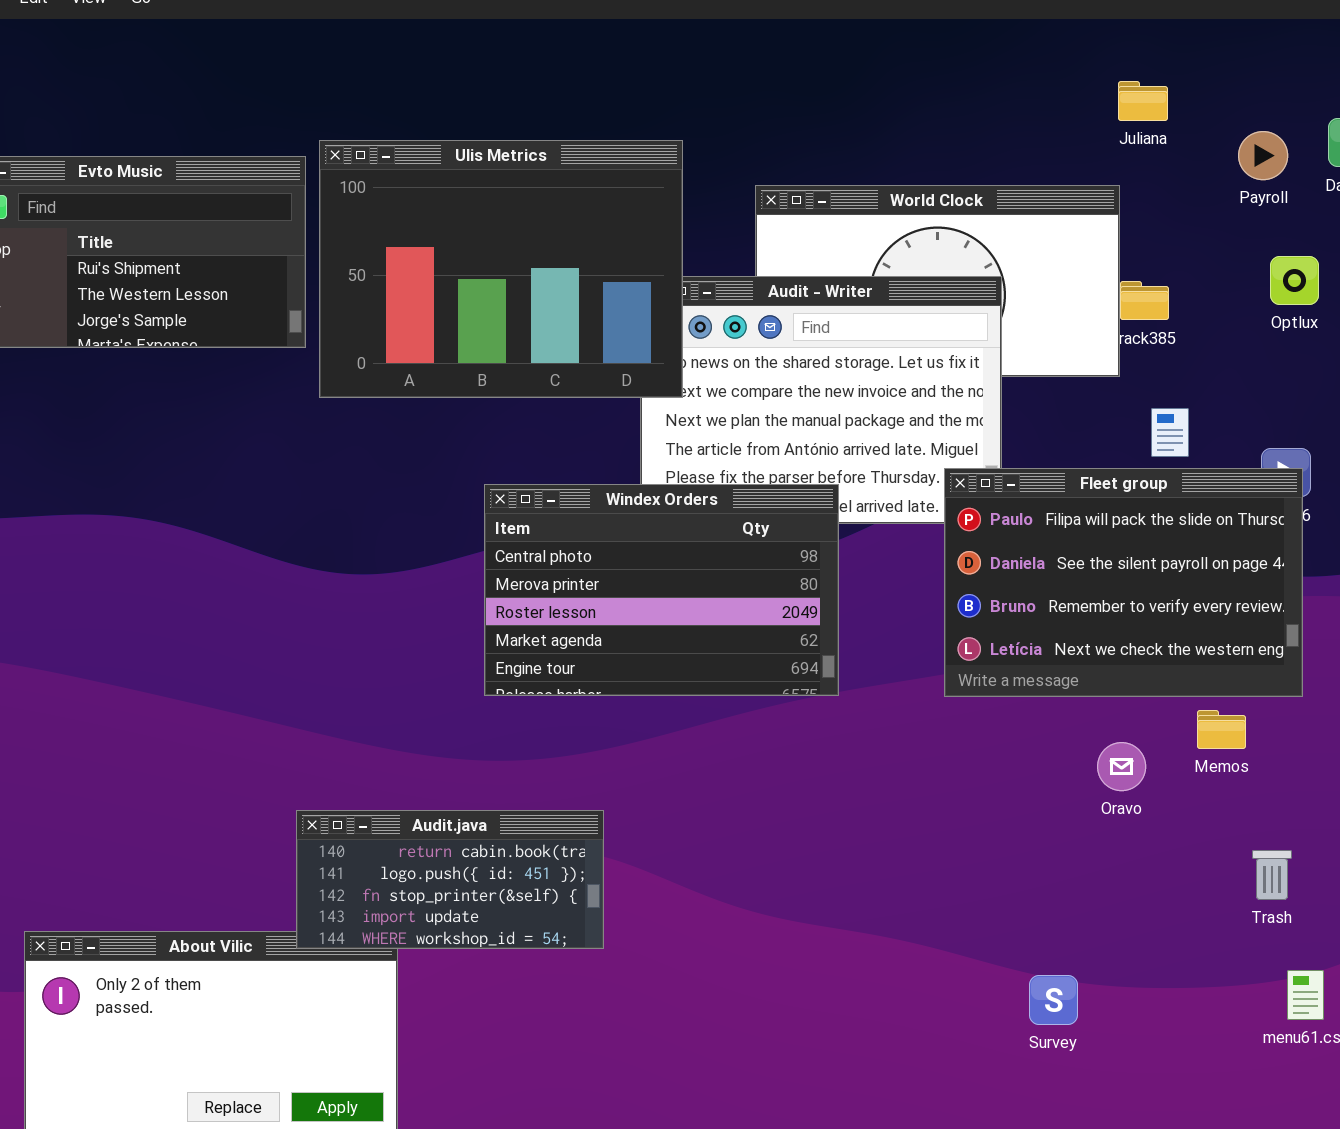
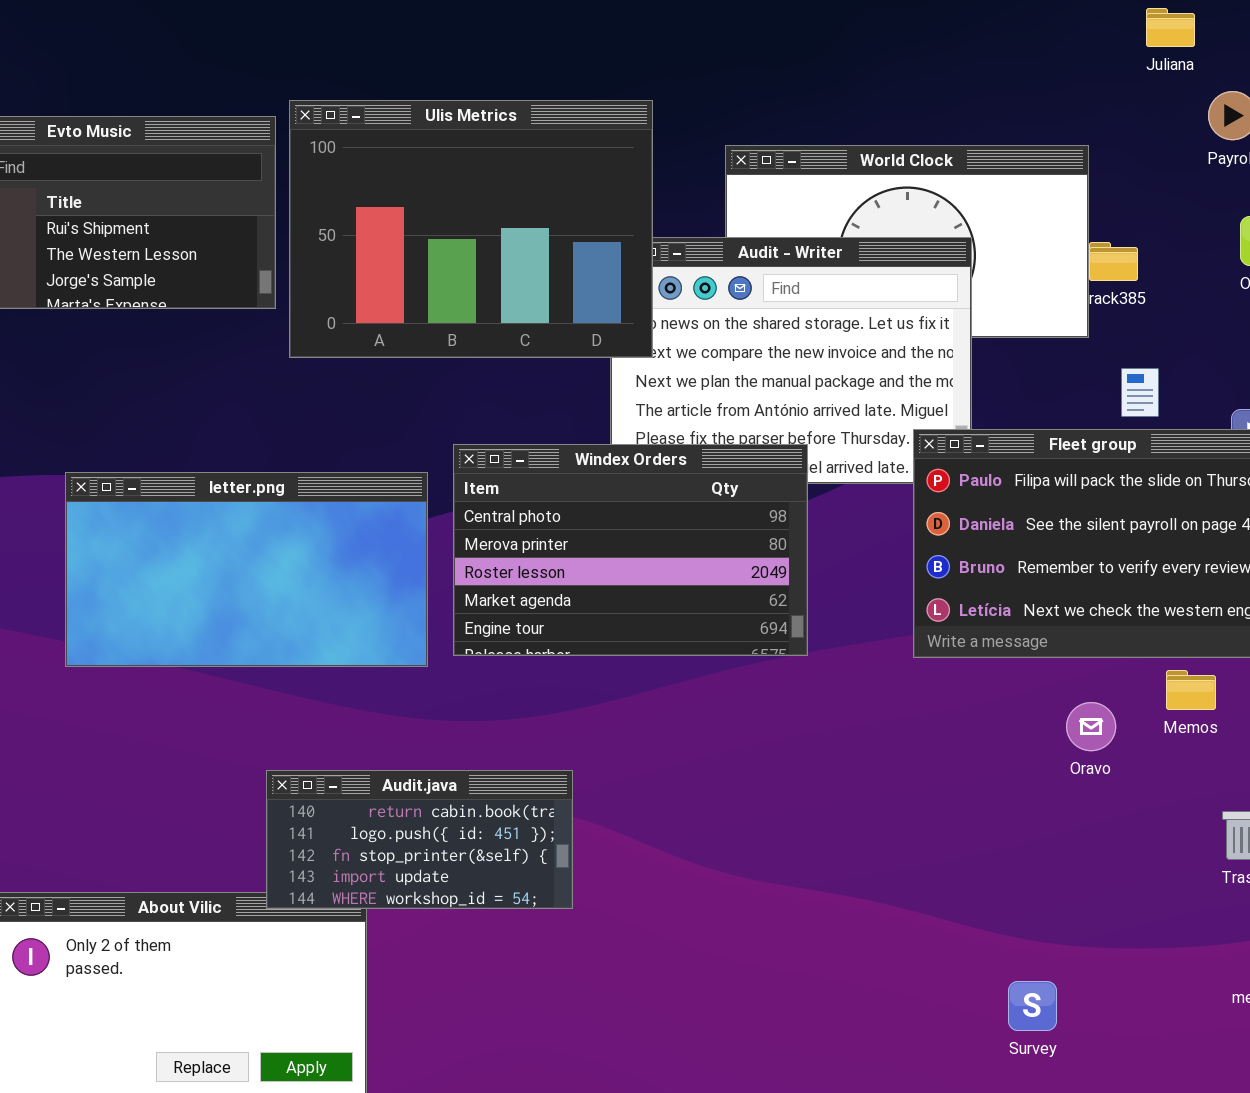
Juliana: [1118,81,1168,121] -> [1146,8,1195,47], moved
letter.png: none -> [65,472,428,667], opened
Survey: [1029,975,1078,1025] -> [1008,981,1057,1031], moved

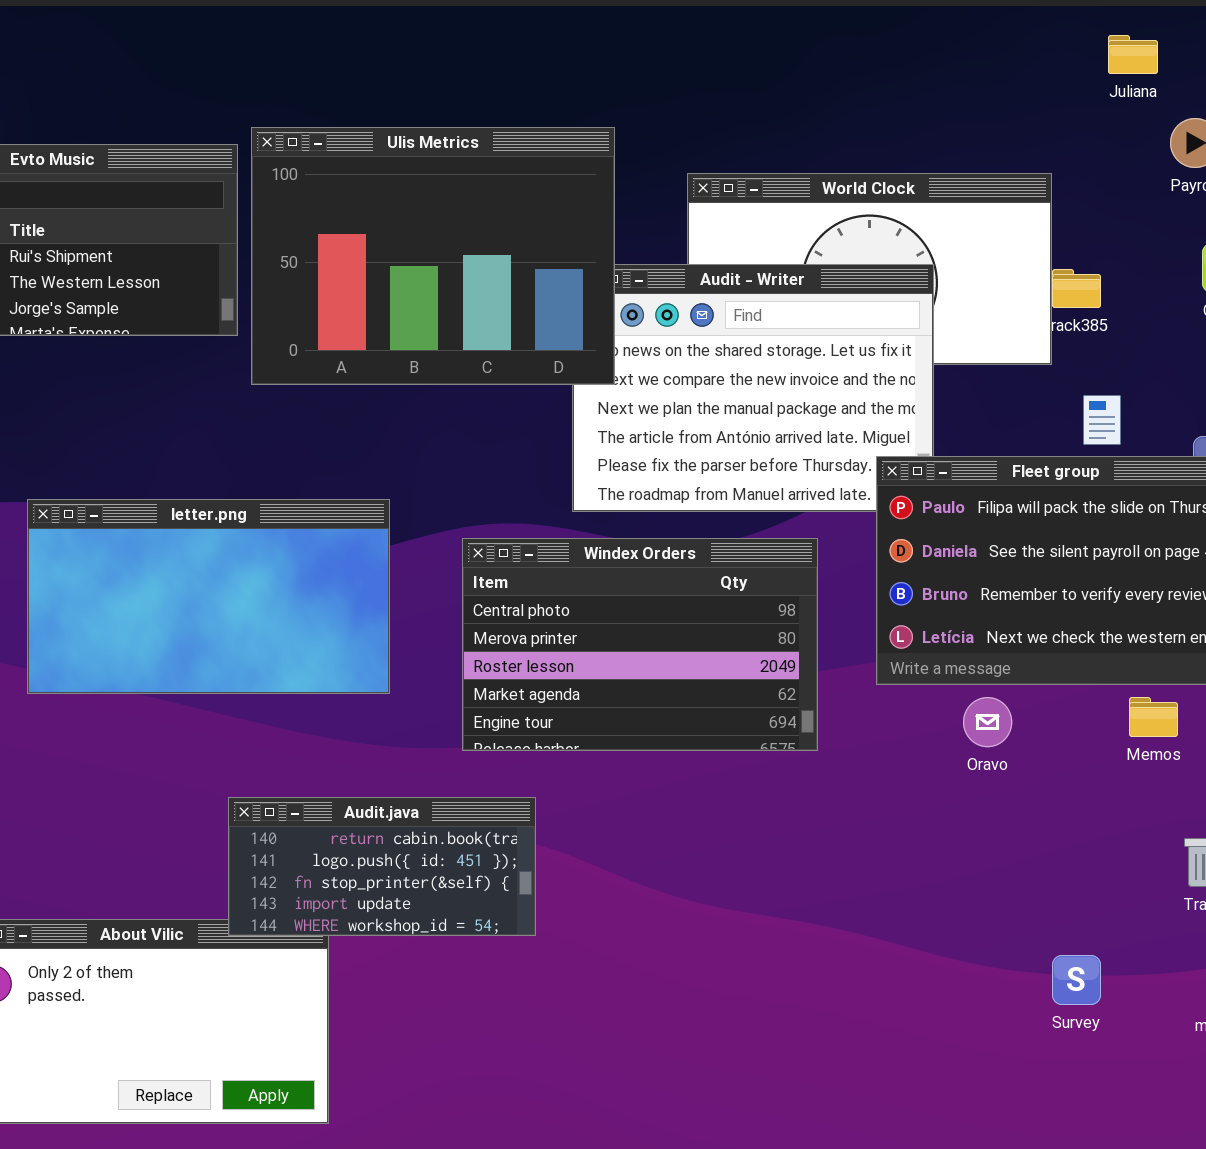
Windex Orders: [453,444,808,656] -> [462,538,818,751], moved
Oravo: [1066,702,1116,751] -> [963,697,1012,747], moved
Survey: [1008,981,1057,1031] -> [1052,955,1101,1005], moved

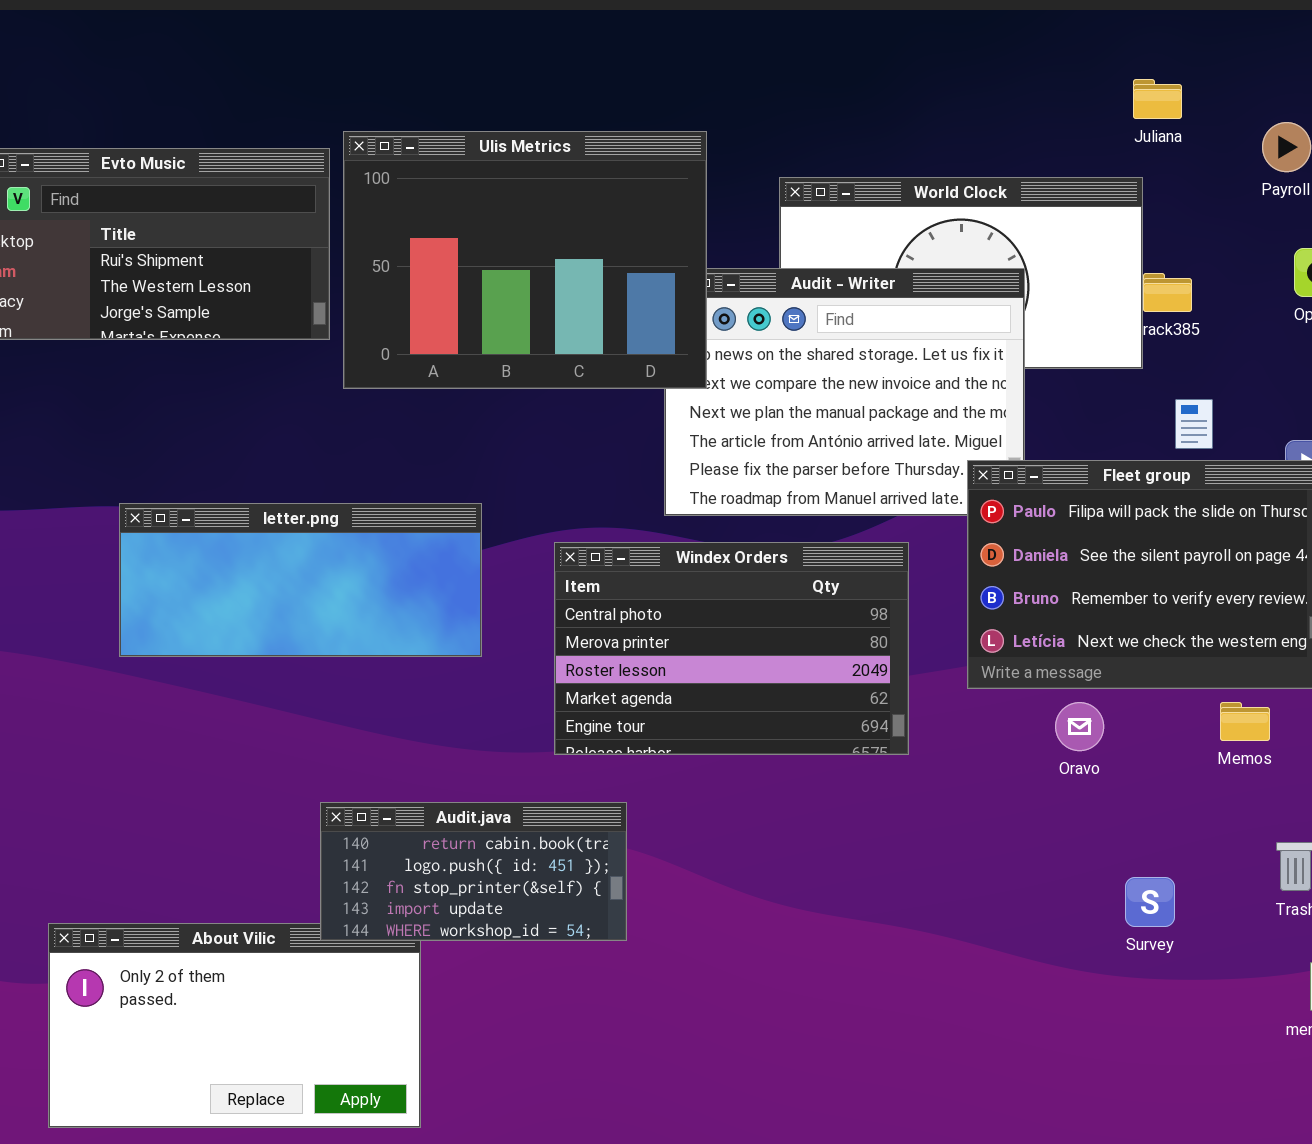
Juliana: [1108,35,1158,74] -> [1133,79,1182,119], moved
letter.png: [27,499,390,694] -> [119,503,482,657], resized
Survey: [1052,955,1101,1005] -> [1125,877,1175,927], moved

